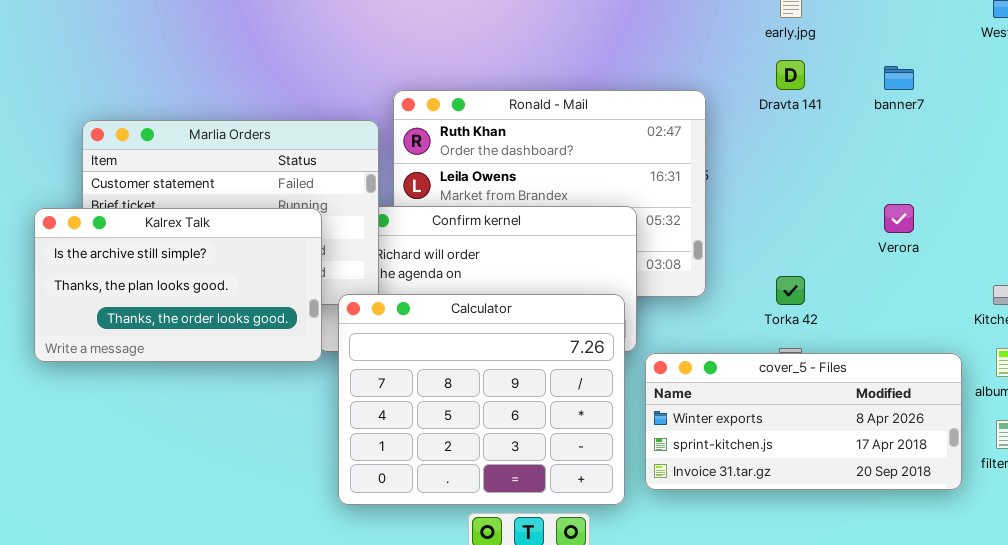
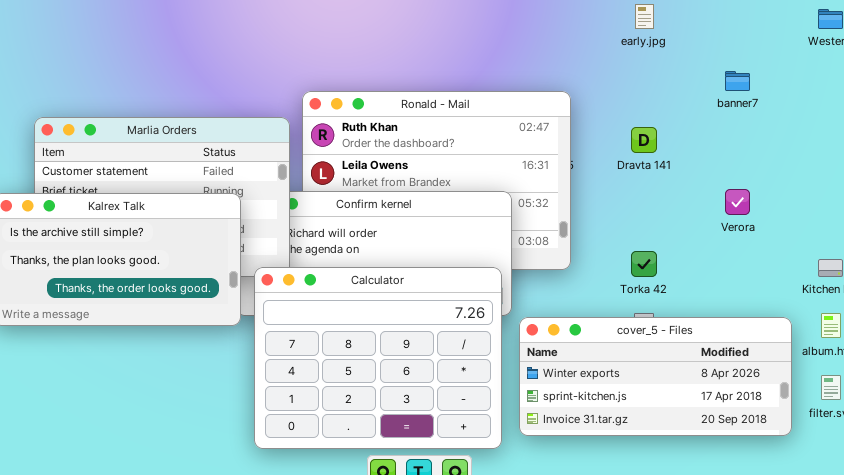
Dravta 141: [776,60,805,90] -> [631,127,657,153], moved

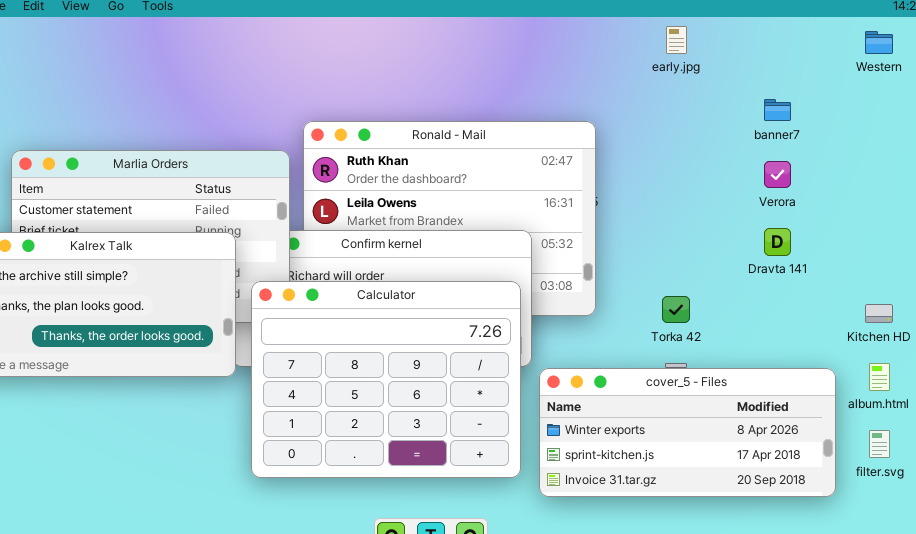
Dravta 141: [631,127,657,153] -> [764,228,791,256], moved
Verora: [725,189,750,215] -> [764,161,791,188], moved
Calculator: [254,267,502,449] -> [251,281,521,478], moved

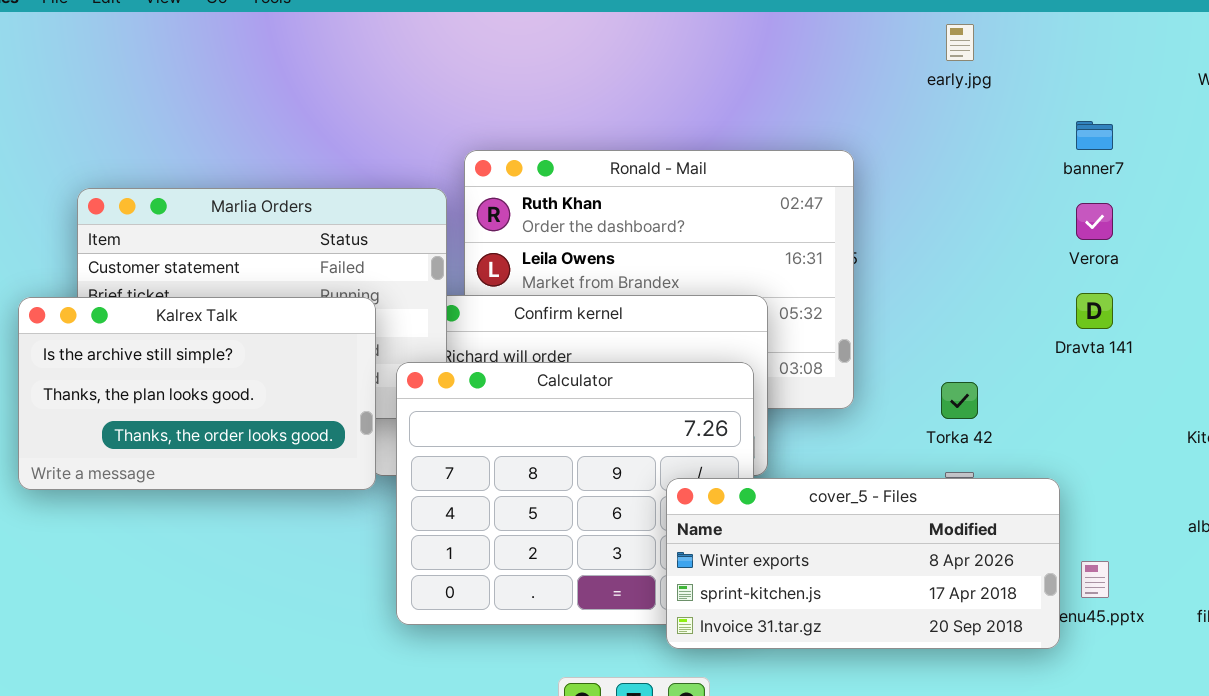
cover_5 - Files: [539,368,836,497] -> [666,478,1060,649], moved

